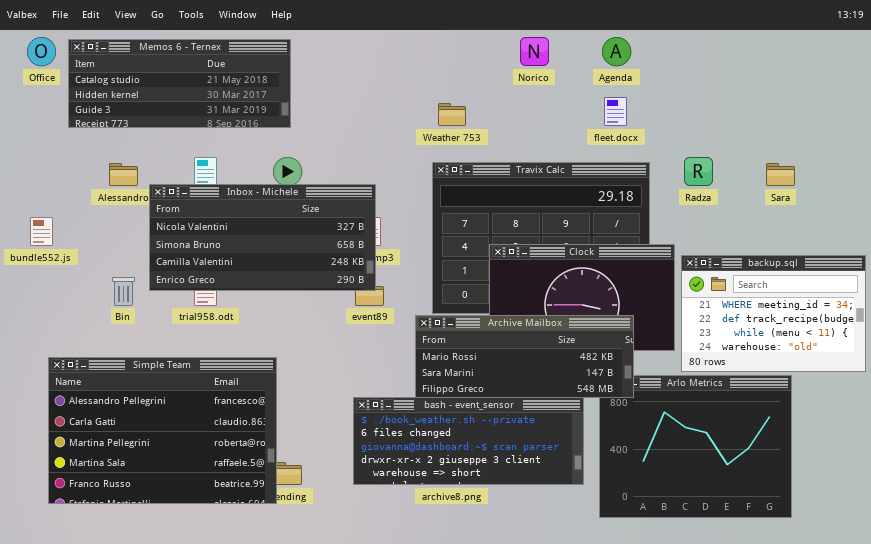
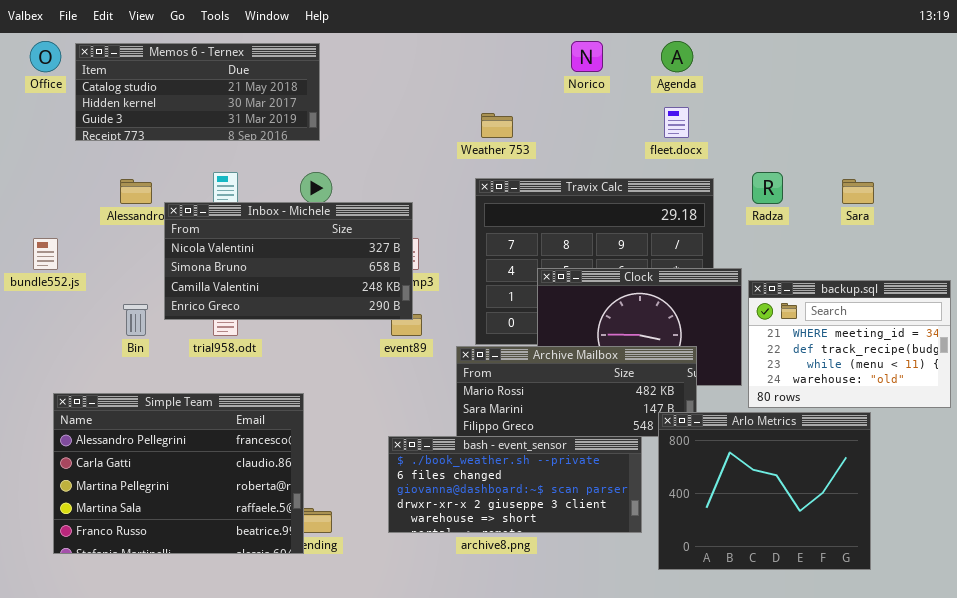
Arlo Metrics: [599,375,792,518] -> [658,412,871,570], raised

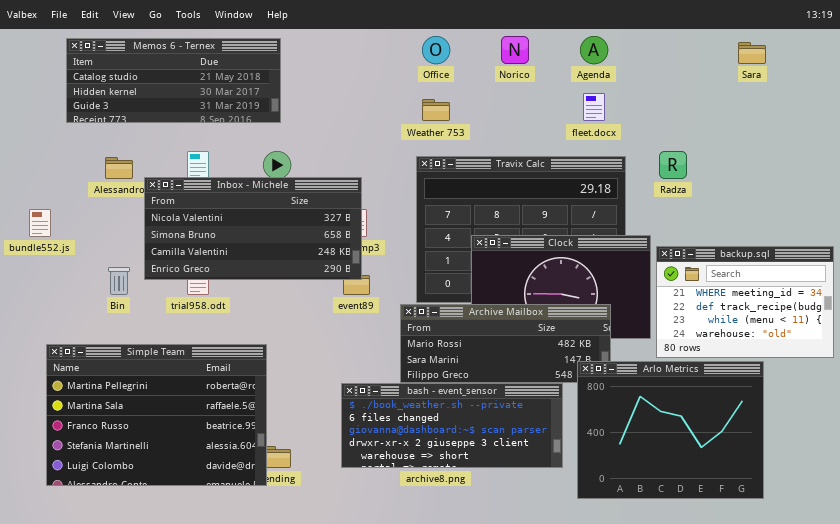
Office: [30,41,61,72] -> [422,36,450,64], moved
Sara: [842,179,874,204] -> [738,42,766,64], moved
Simple Team: [53,393,304,554] -> [46,344,267,486], scrolled down 2 rows

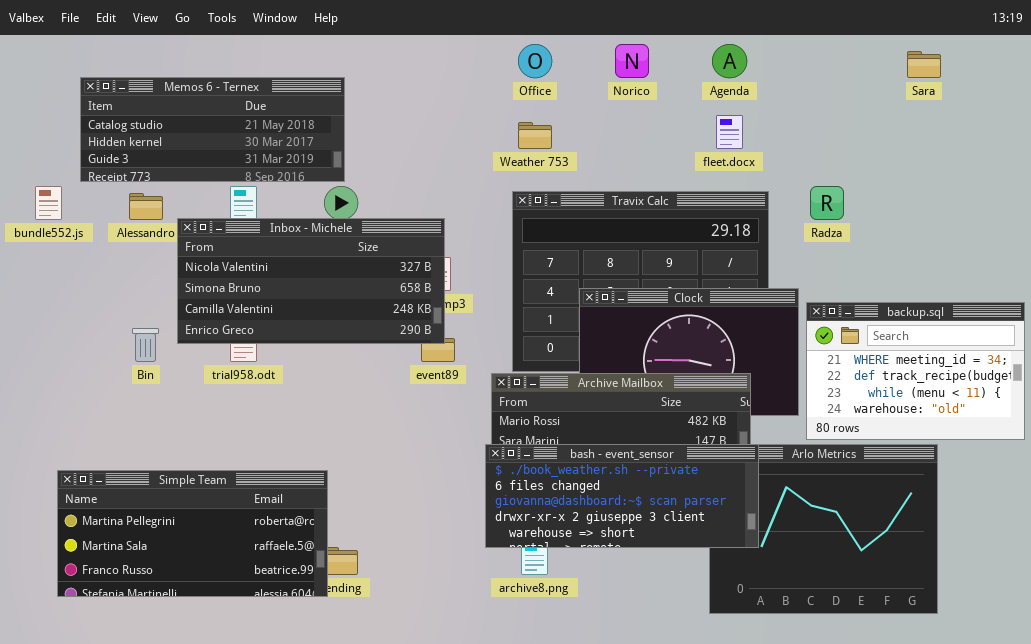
Memos 6 - Ternex: [66,38,281,123] -> [80,77,345,182], moved
bundle552.js: [29,209,51,237] -> [35,186,62,220], moved
Simple Team: [46,344,267,486] -> [57,470,328,597], resized
bash - event_sensor: [341,383,563,468] -> [485,444,759,548], moved

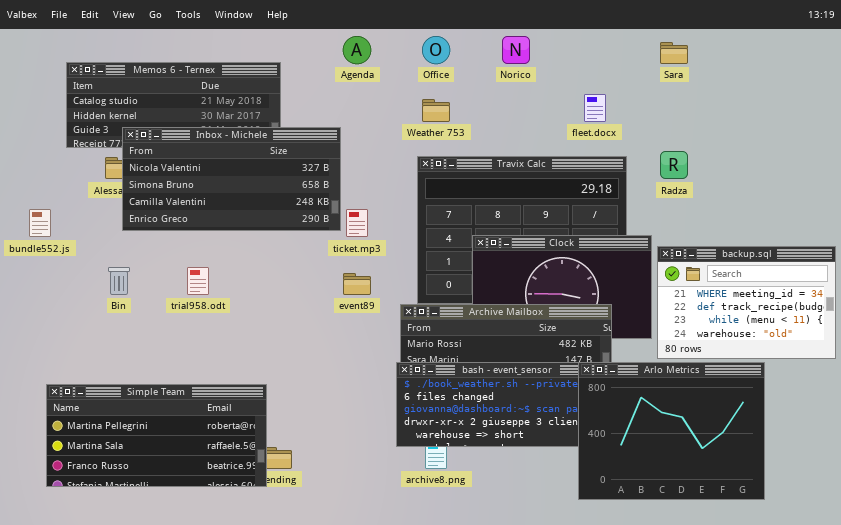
Agenda: [712,44,747,78] -> [343,36,371,64], moved
Sara: [907,51,941,78] -> [660,42,688,64], moved
bundle552.js: [35,186,62,220] -> [29,209,51,237], moved
Inbox - Michele: [177,218,445,344] -> [122,127,341,231], moved
Arlo Metrics: [709,444,938,614] -> [578,362,765,500], raised

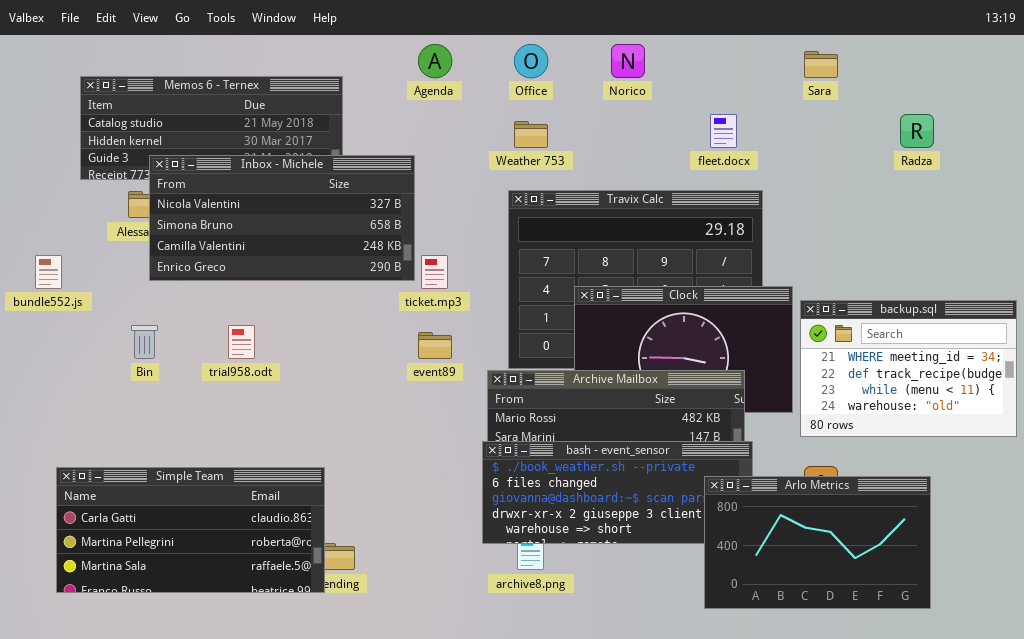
Radza: [660,151,688,179] -> [900,114,934,148], moved
Arlo Metrics: [578,362,765,500] -> [704,476,931,609], resized
Simple Team: [46,384,267,487] -> [56,467,325,593], scrolled up 1 row

